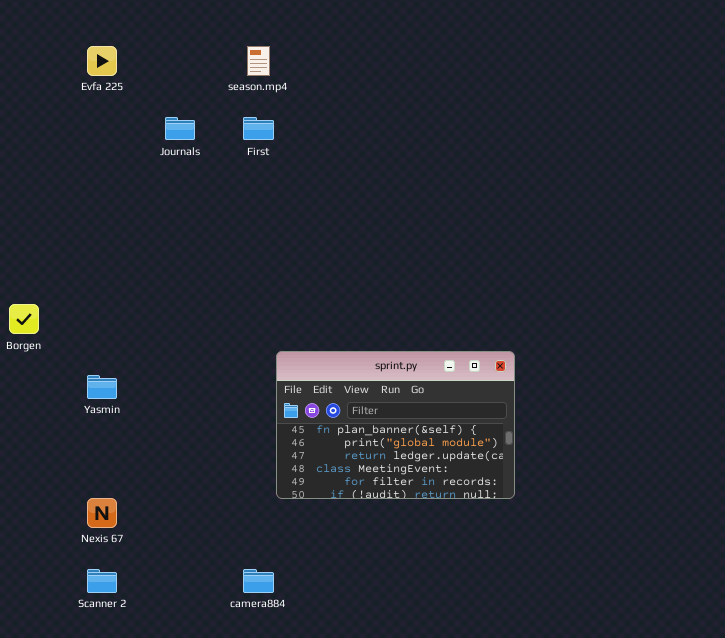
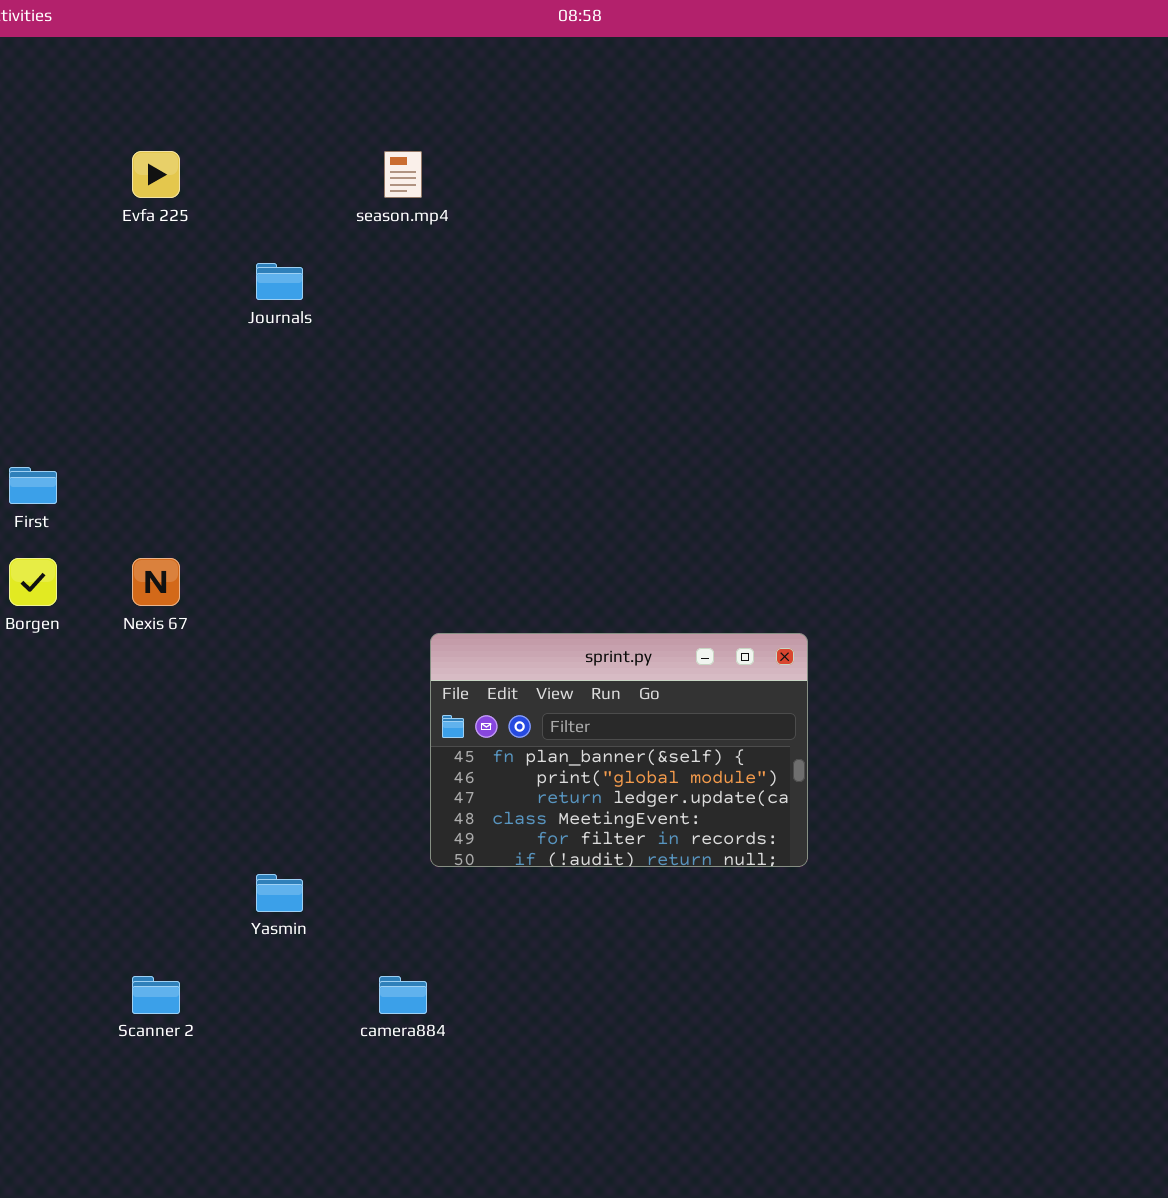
First: [243,117,274,140] -> [9,467,57,504], moved
Yasmin: [87,375,117,399] -> [256,874,303,912], moved
Nexis 67: [87,498,117,528] -> [132,558,180,606], moved

